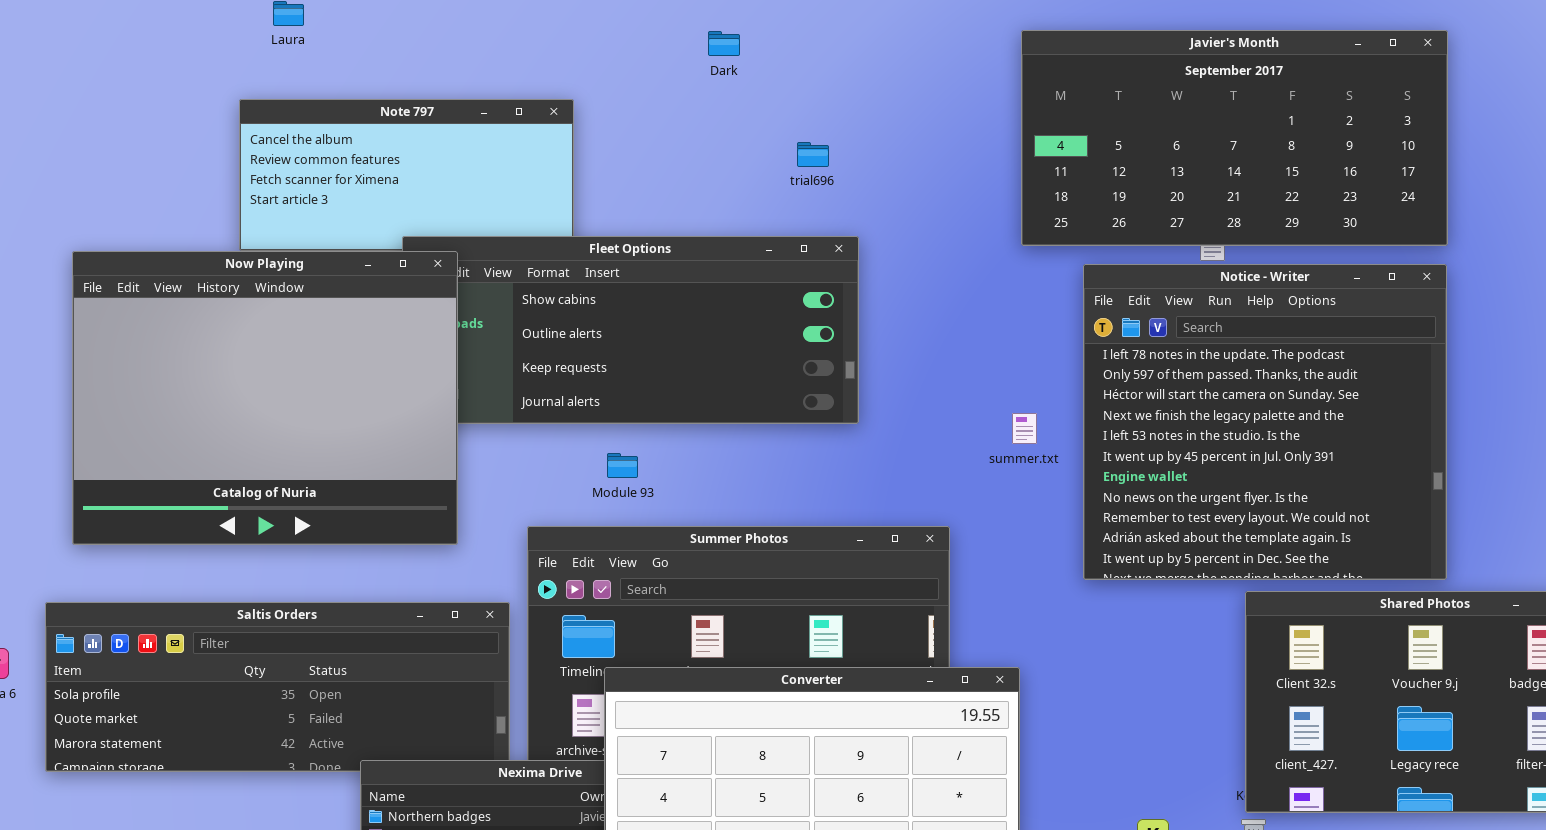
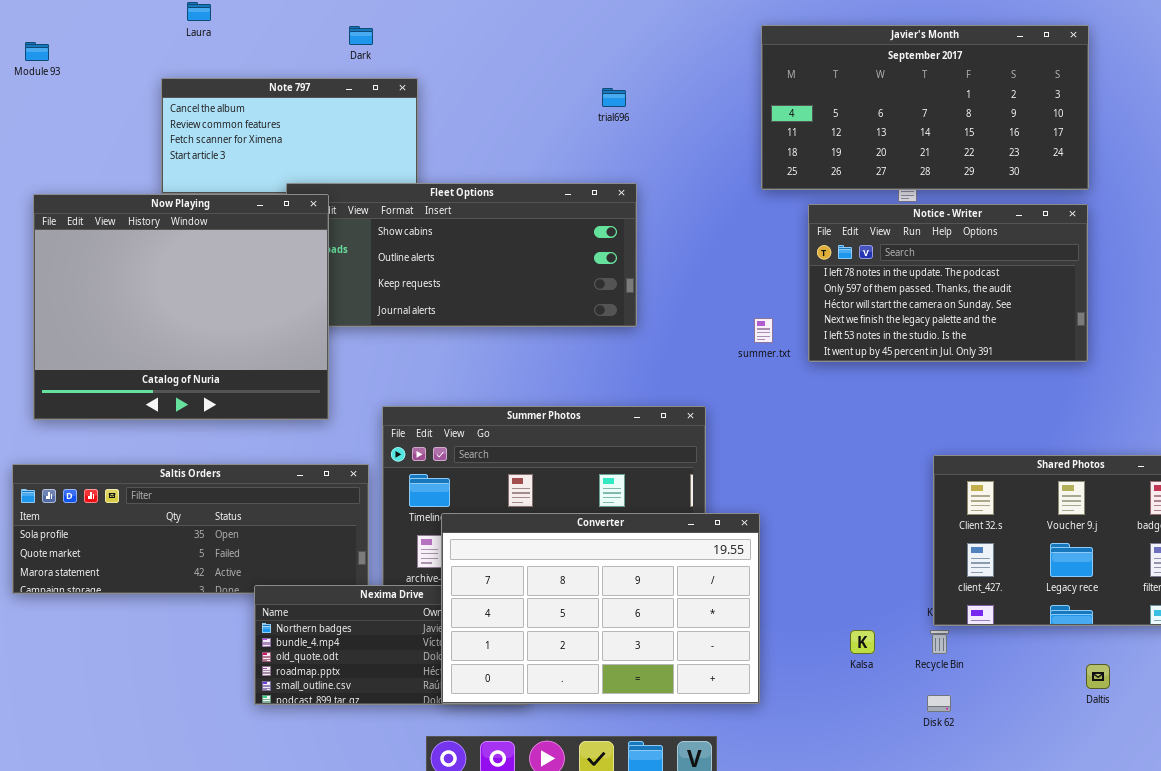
Dark: [708,31,740,56] -> [349,26,373,45], moved
trial696: [797,142,829,167] -> [602,88,626,107], moved
Notice - Writer: [1083,264,1447,580] -> [808,204,1088,362], resized
Module 93: [607,453,638,478] -> [25,42,49,61], moved

